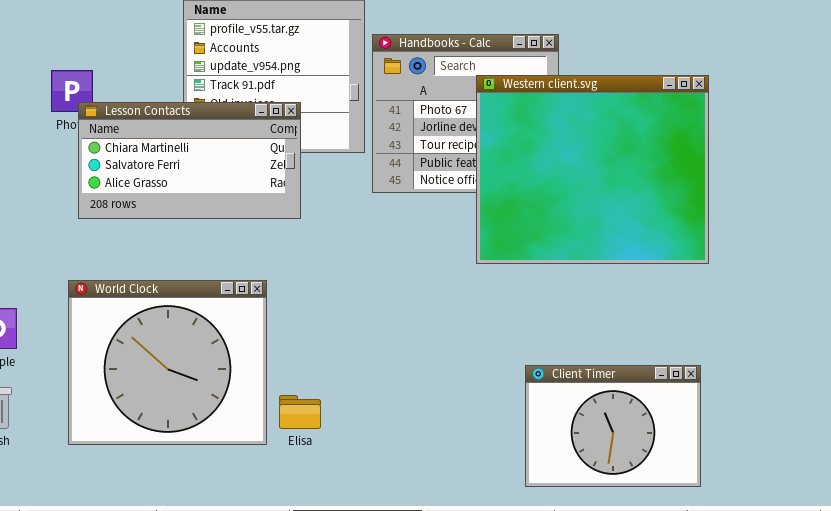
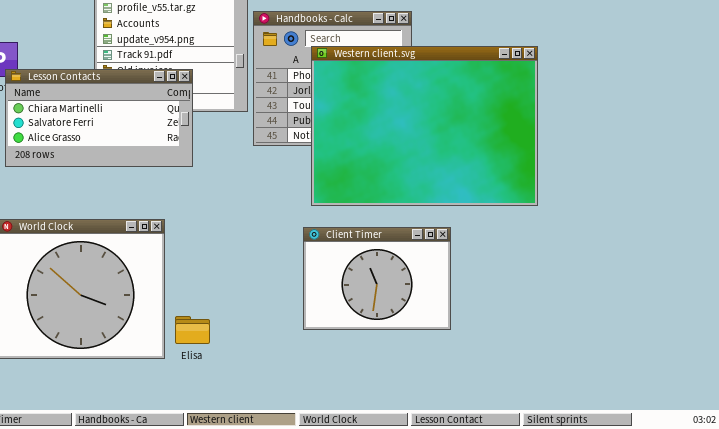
Western client.svg: [476,75,709,264] -> [311,46,538,206], resized
Client Timer: [525,365,701,487] -> [303,227,451,330], moved

